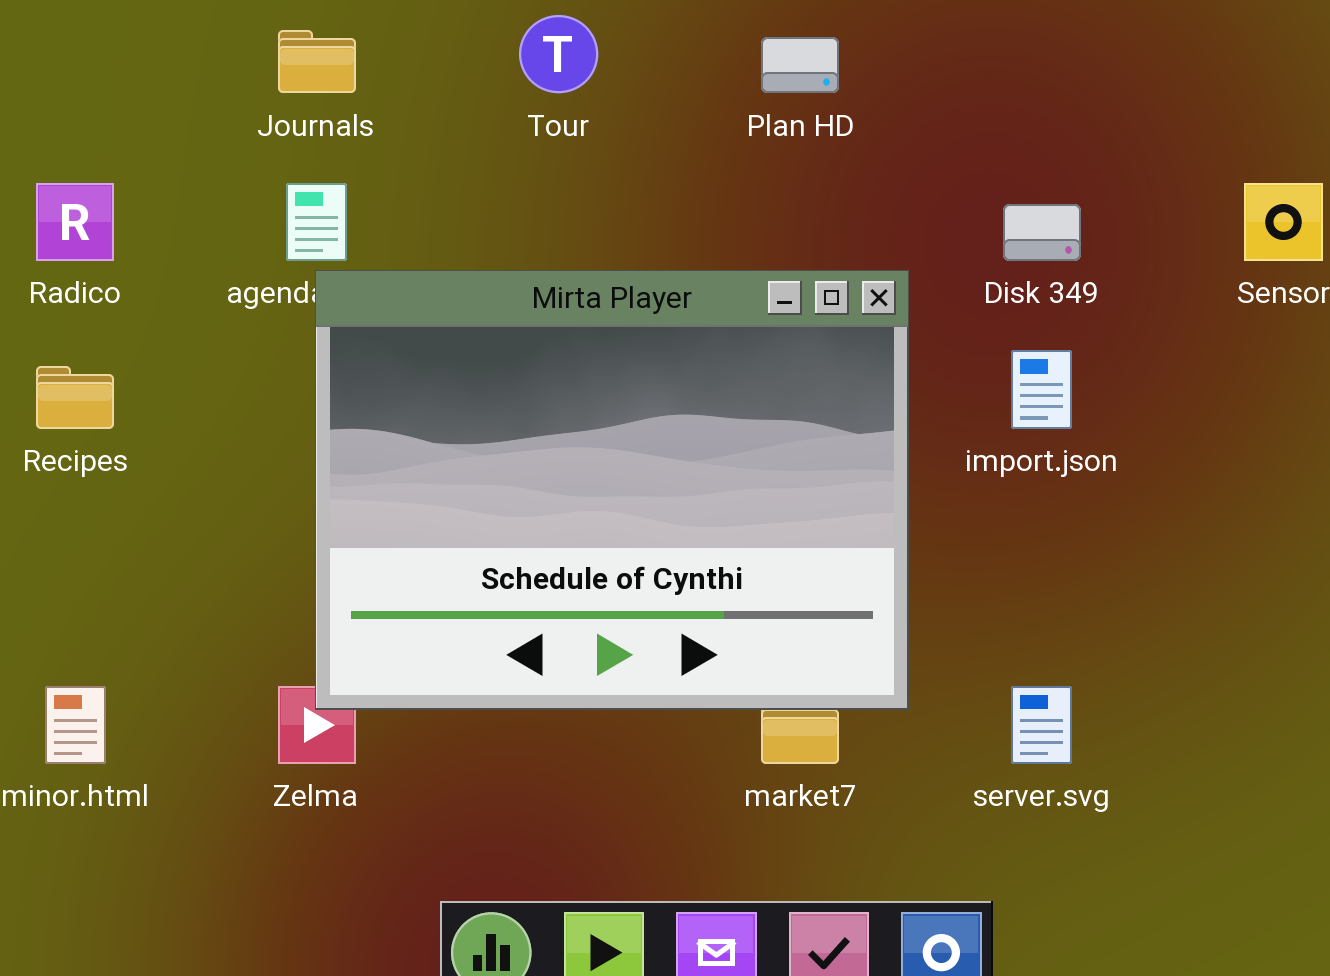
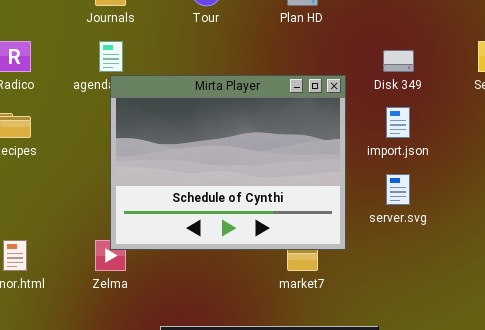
server.svg: [1011,686,1072,764] -> [386,174,410,205], moved

